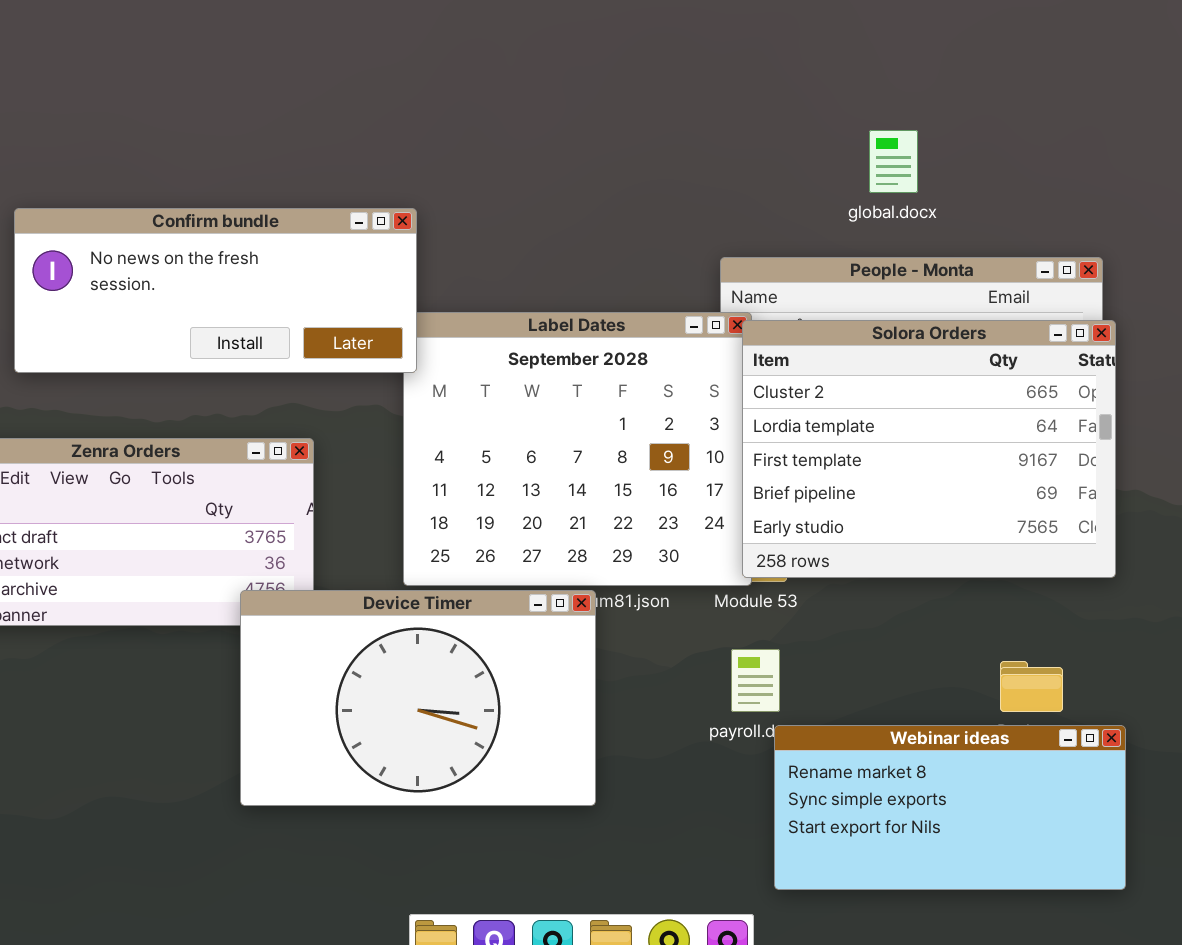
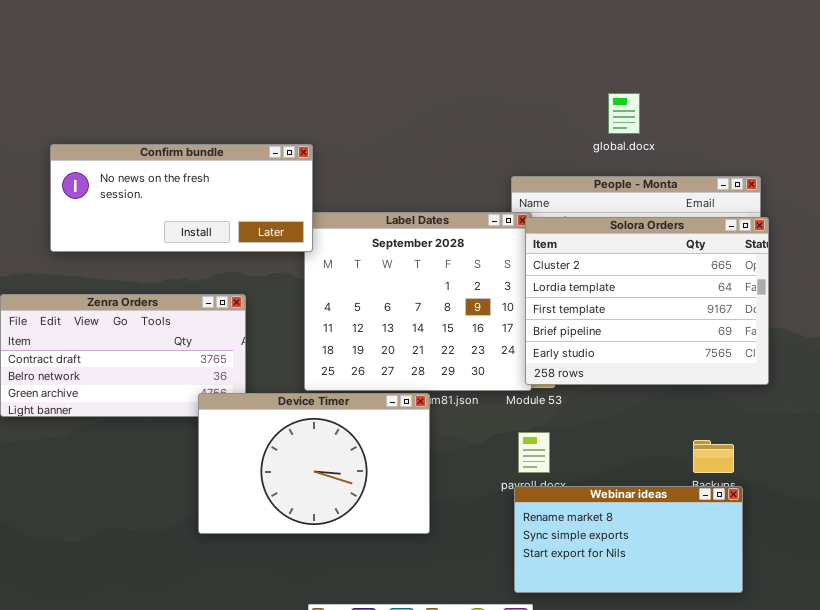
Webinar ideas: [774,725,1126,890] -> [514,486,743,593], moved

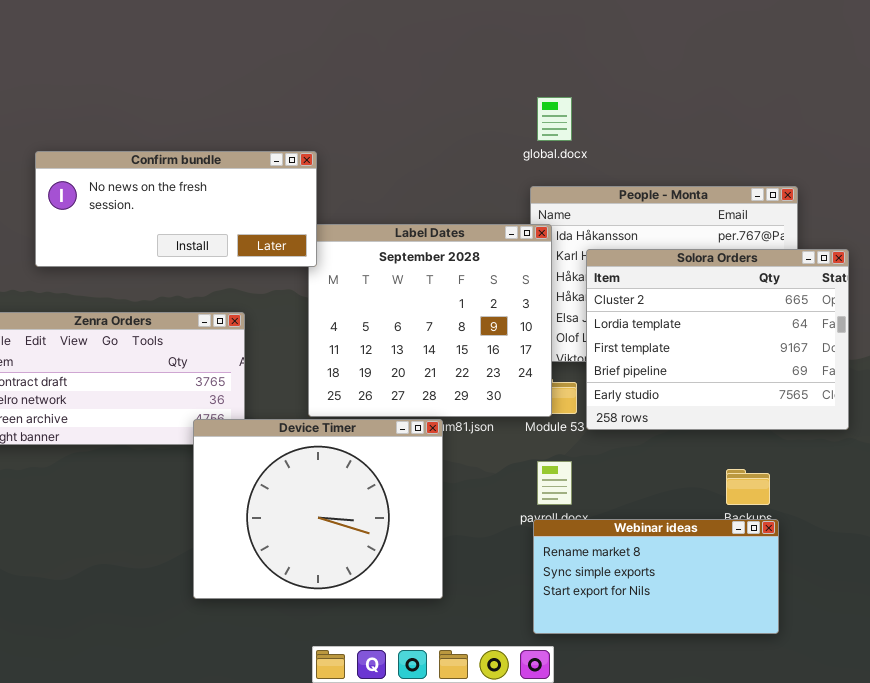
global.docx: [608,93,640,134] -> [537,97,572,141], moved
Solora Orders: [525,217,769,385] -> [586,249,849,430], moved
Device Timer: [198,393,430,534] -> [193,419,443,599], resized

